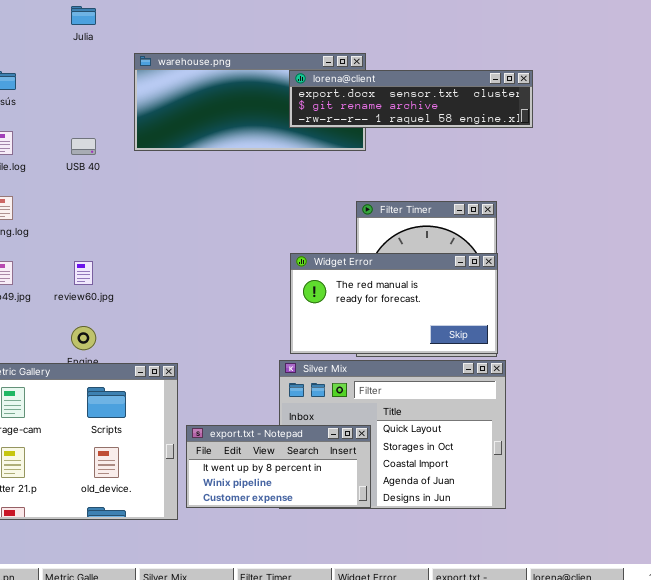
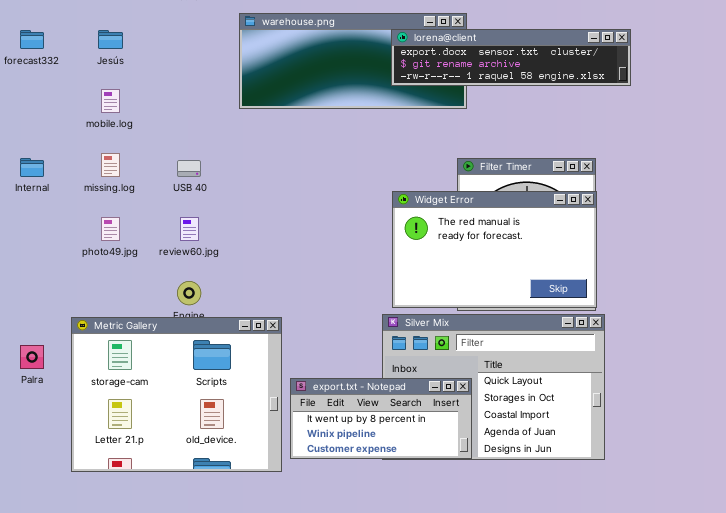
USB 40: [71,138,96,155] -> [177,160,201,177], moved
Widget Error: [290,253,498,354] -> [392,191,597,308], resized

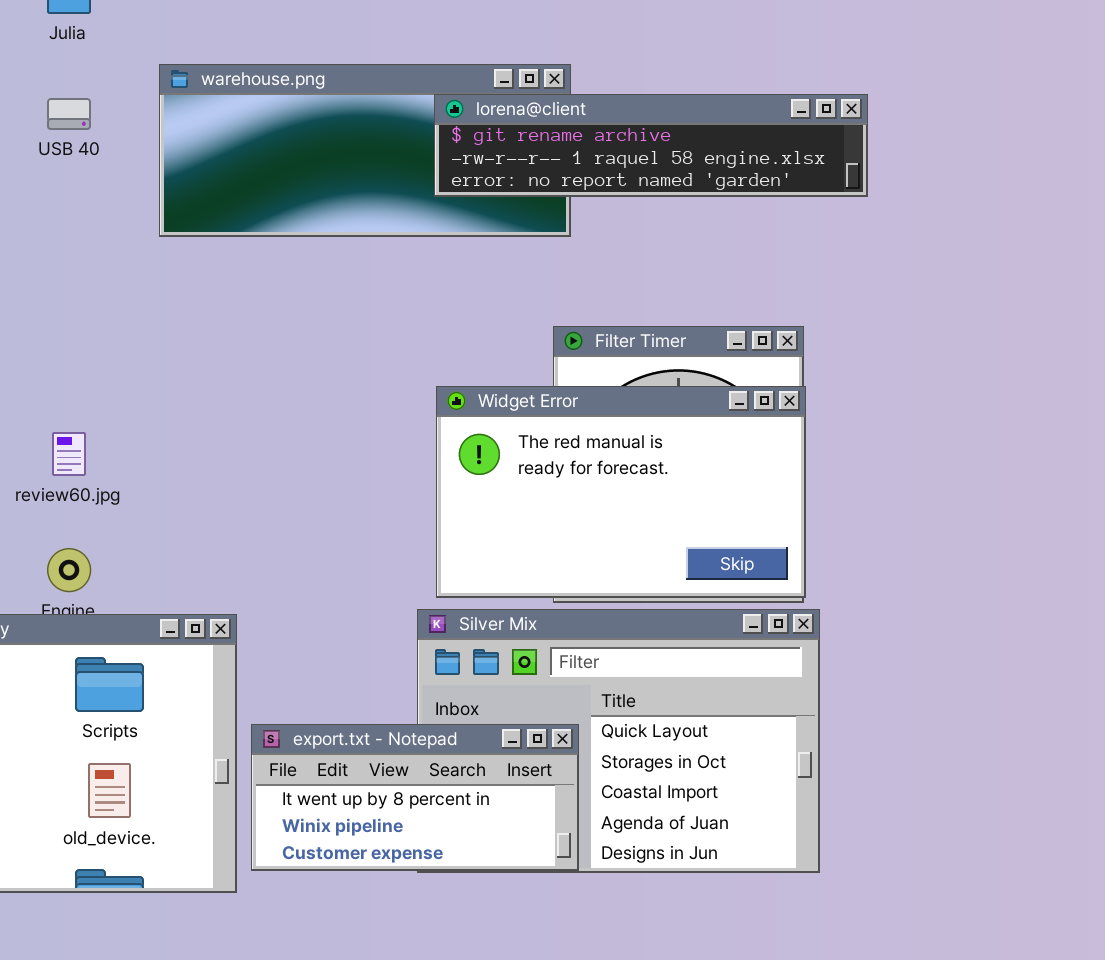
lorena@client: [391,29,631,86] -> [434,94,868,197], scrolled down 1 row
USB 40: [177,160,201,177] -> [47,98,91,130], moved

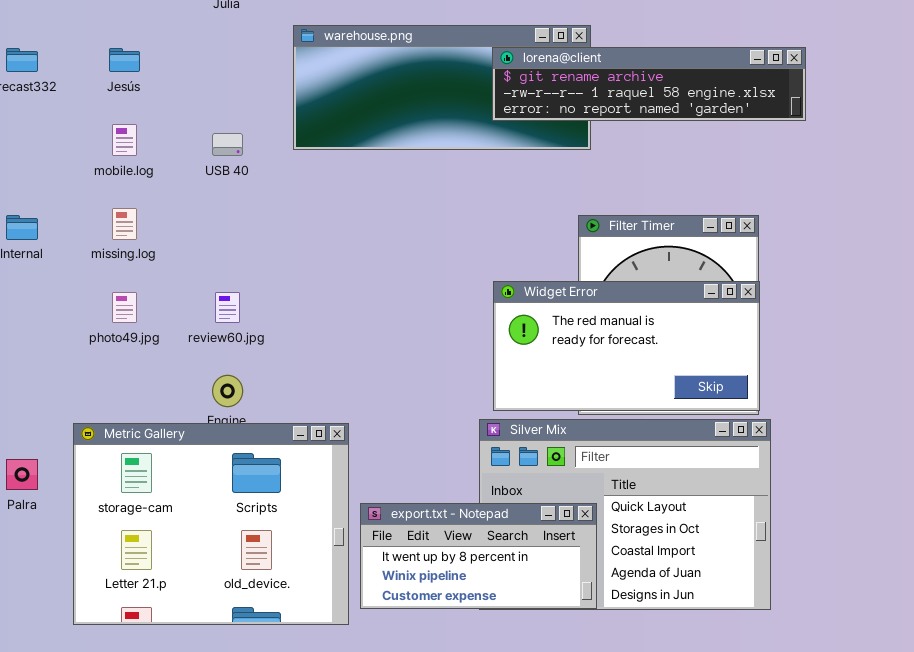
USB 40: [47,98,91,130] -> [212,133,243,156], moved
Widget Error: [436,386,806,598] -> [493,281,760,411], resized

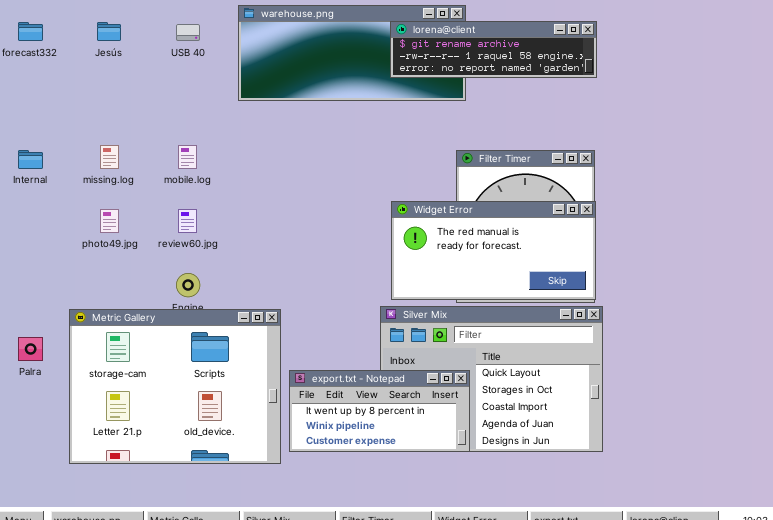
lorena@client: [492,47,806,121] -> [390,21,597,78], resized
mobile.log: [112,124,137,156] -> [178,145,197,169], moved
USB 40: [212,133,243,156] -> [176,24,200,41], moved

